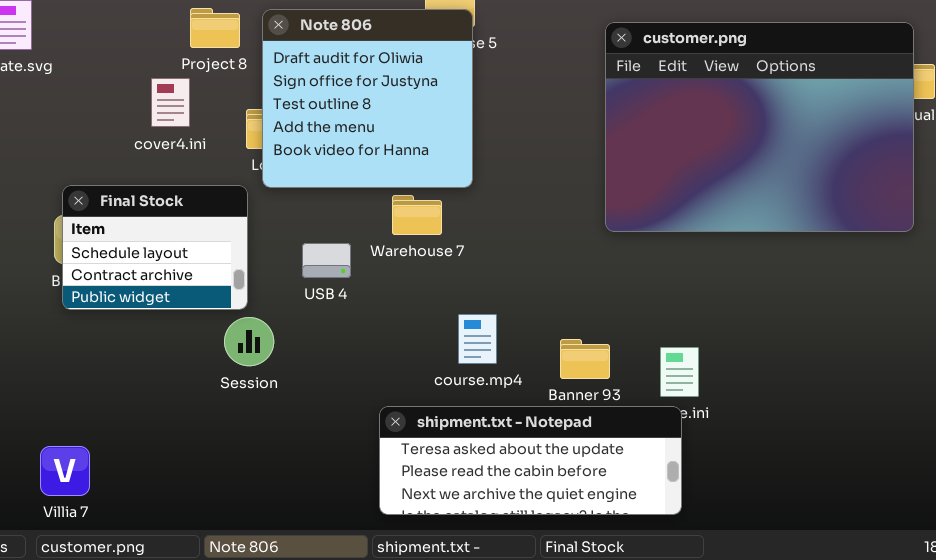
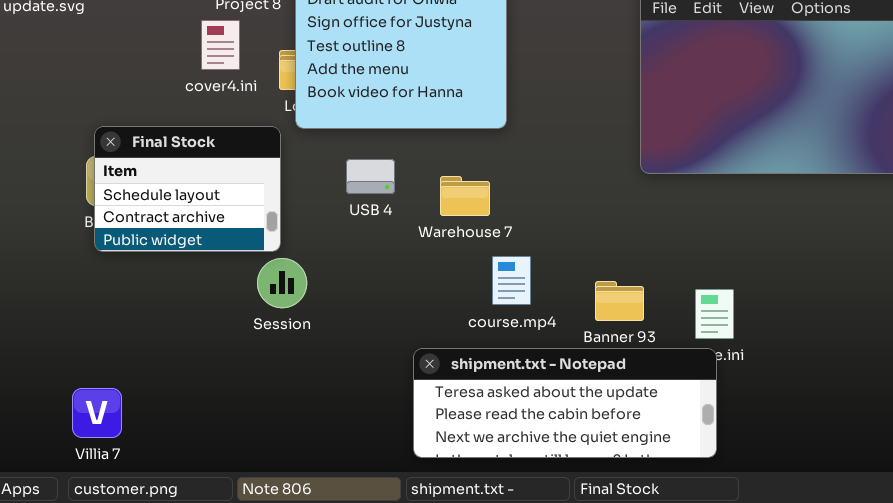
cover4.ini: [151,78,190,127] -> [201,20,240,70], moved
Warehouse 7: [392,195,442,235] -> [440,176,490,216], moved
USB 4: [302,243,351,278] -> [346,159,395,194], moved

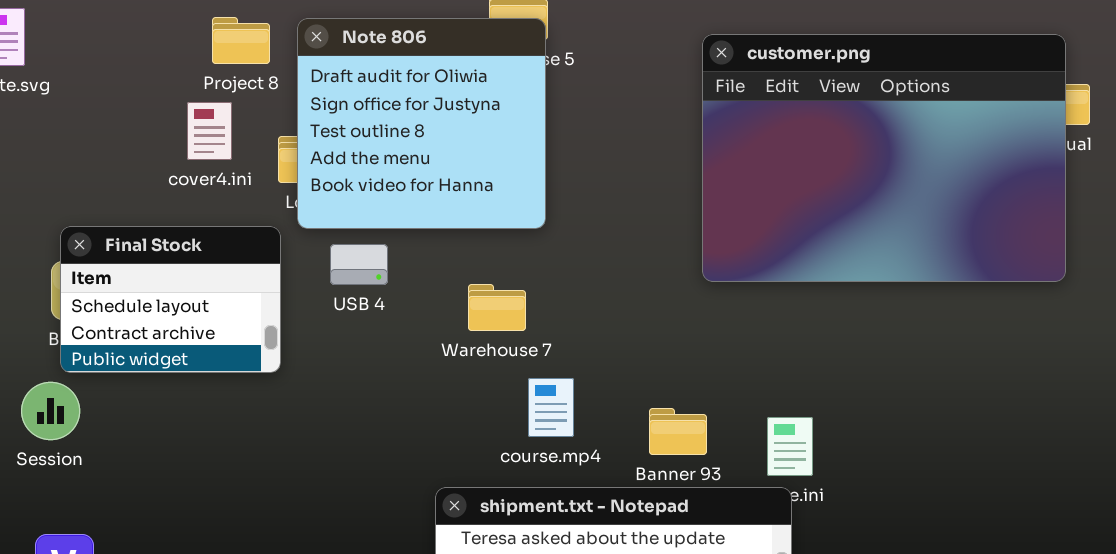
USB 4: [346,159,395,194] -> [330,244,388,285], moved
Session: [257,258,307,308] -> [21,382,80,440], moved

